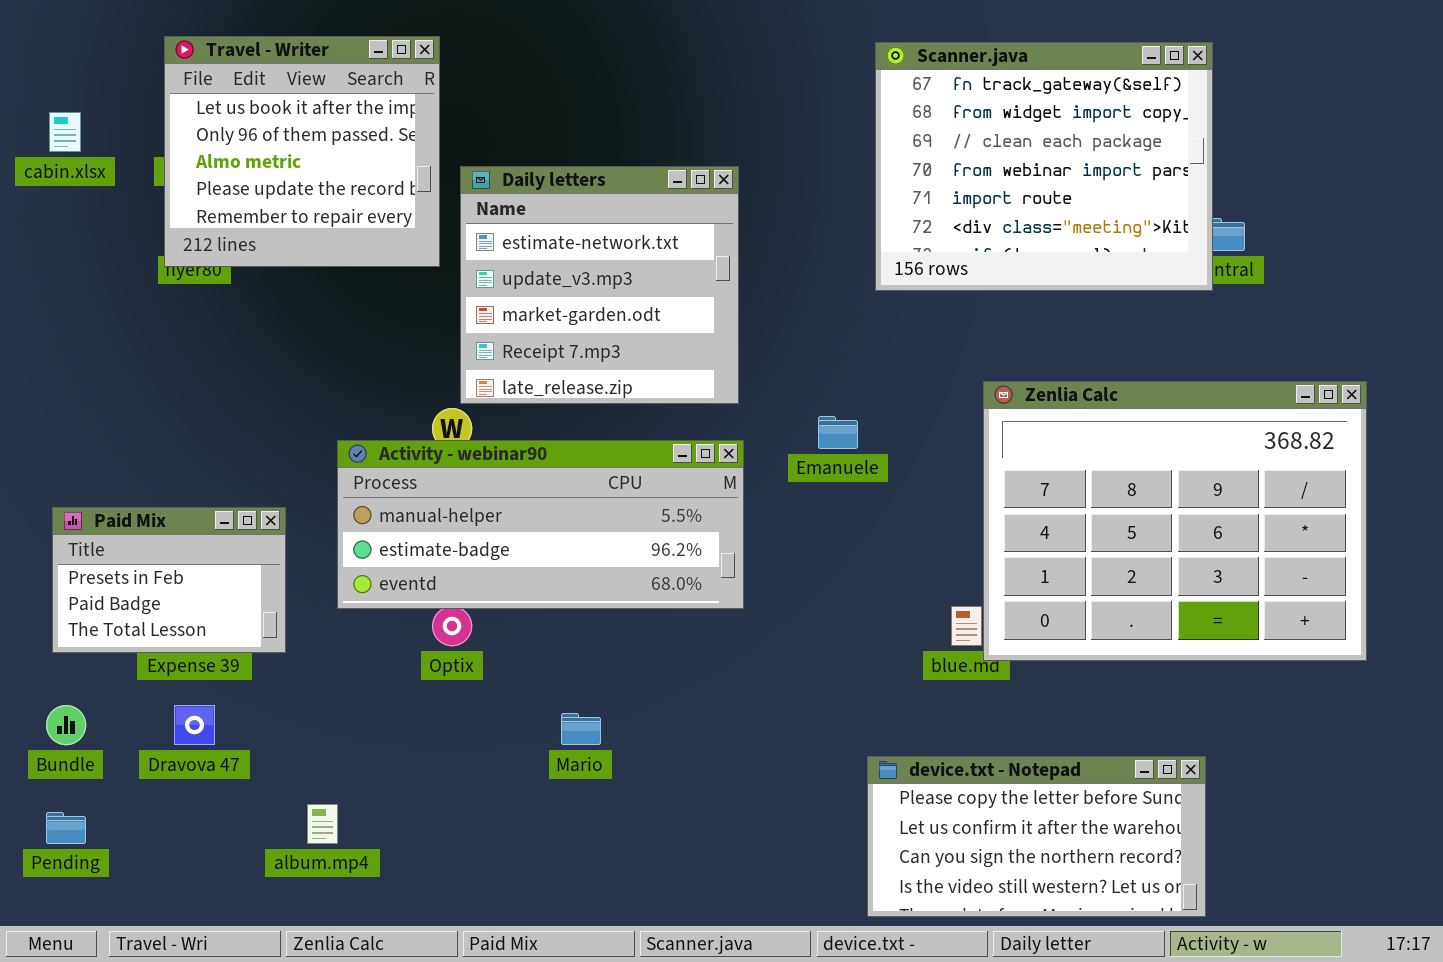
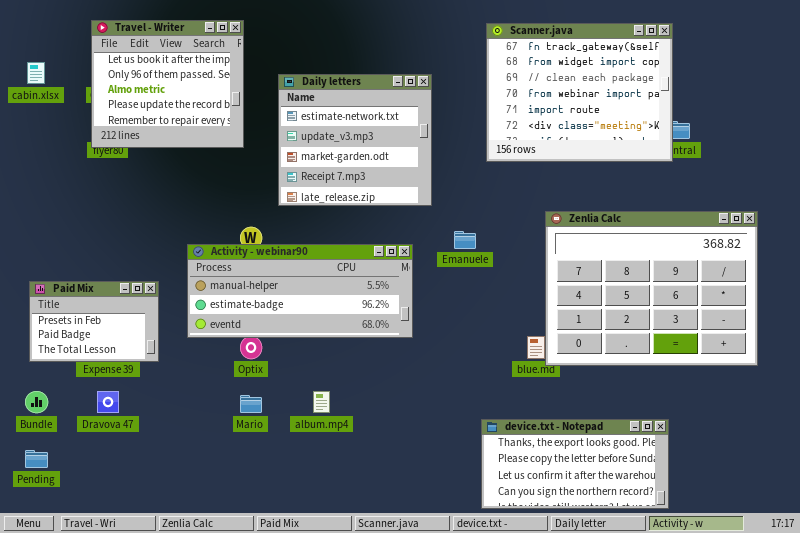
Daily letters: [460,166,739,404] -> [278,74,432,206], moved
Mario: [561,713,601,745] -> [240,395,262,413], moved
device.txt - Notepad: [867,756,1206,917] -> [481,419,669,509], scrolled up 1 row
album.mp4: [307,804,338,844] -> [313,391,330,413], moved

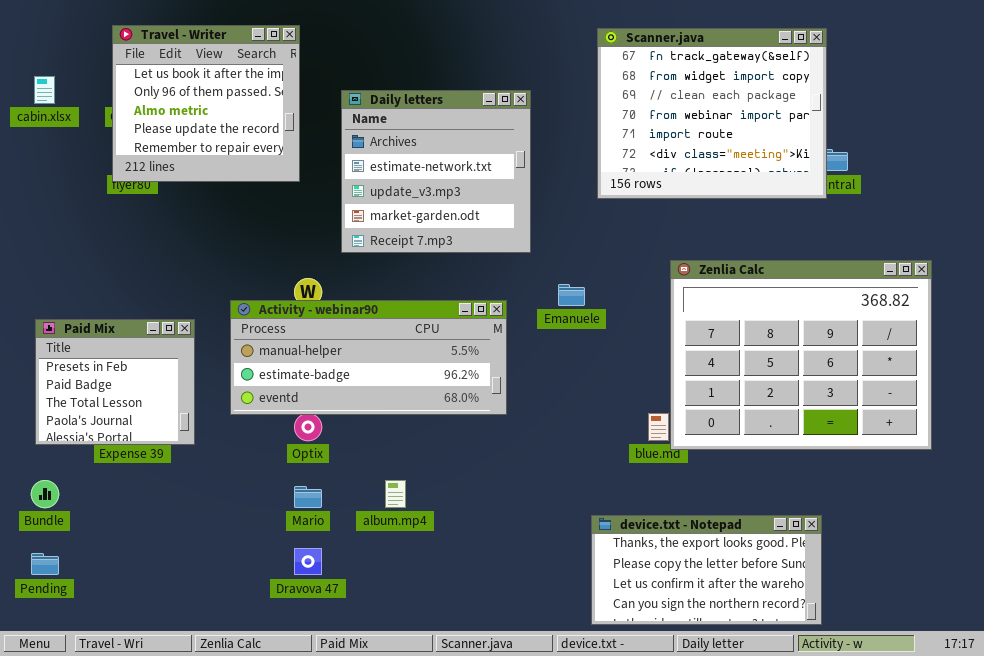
Daily letters: [278,74,432,206] -> [341,90,531,253], scrolled up 1 row
Paid Mix: [29,281,159,362] -> [35,319,195,445], resized
Dravova 47: [97,391,119,413] -> [294,548,322,575], moved

